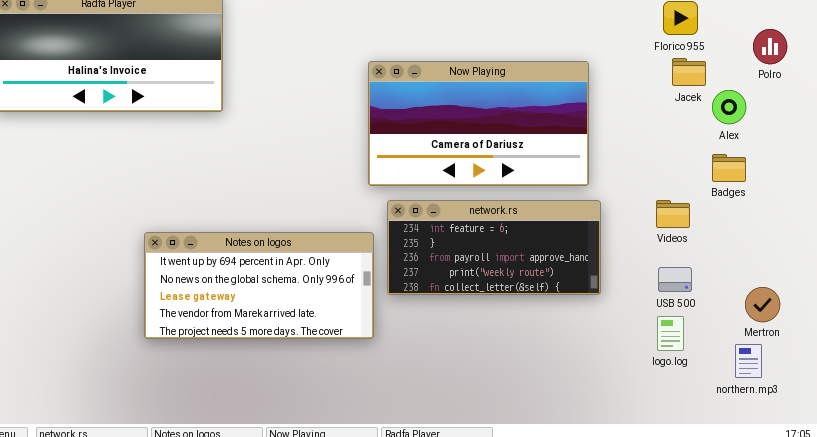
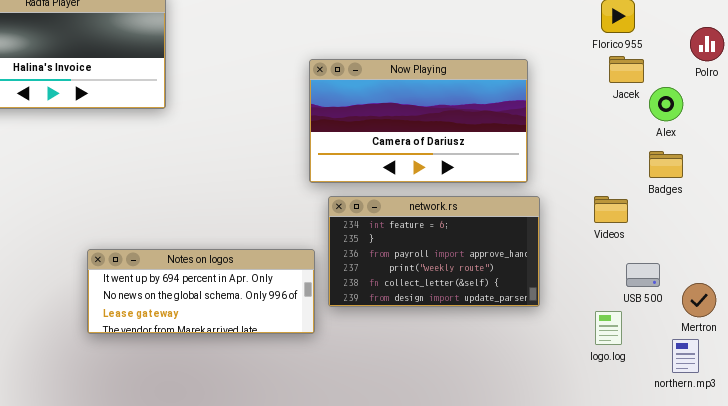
network.rs: [387,200,601,295] -> [328,196,540,307], resized
Notes on logos: [144,232,374,339] -> [87,249,315,334], resized
USB 500: [658,267,692,292] -> [626,263,660,287], moved

